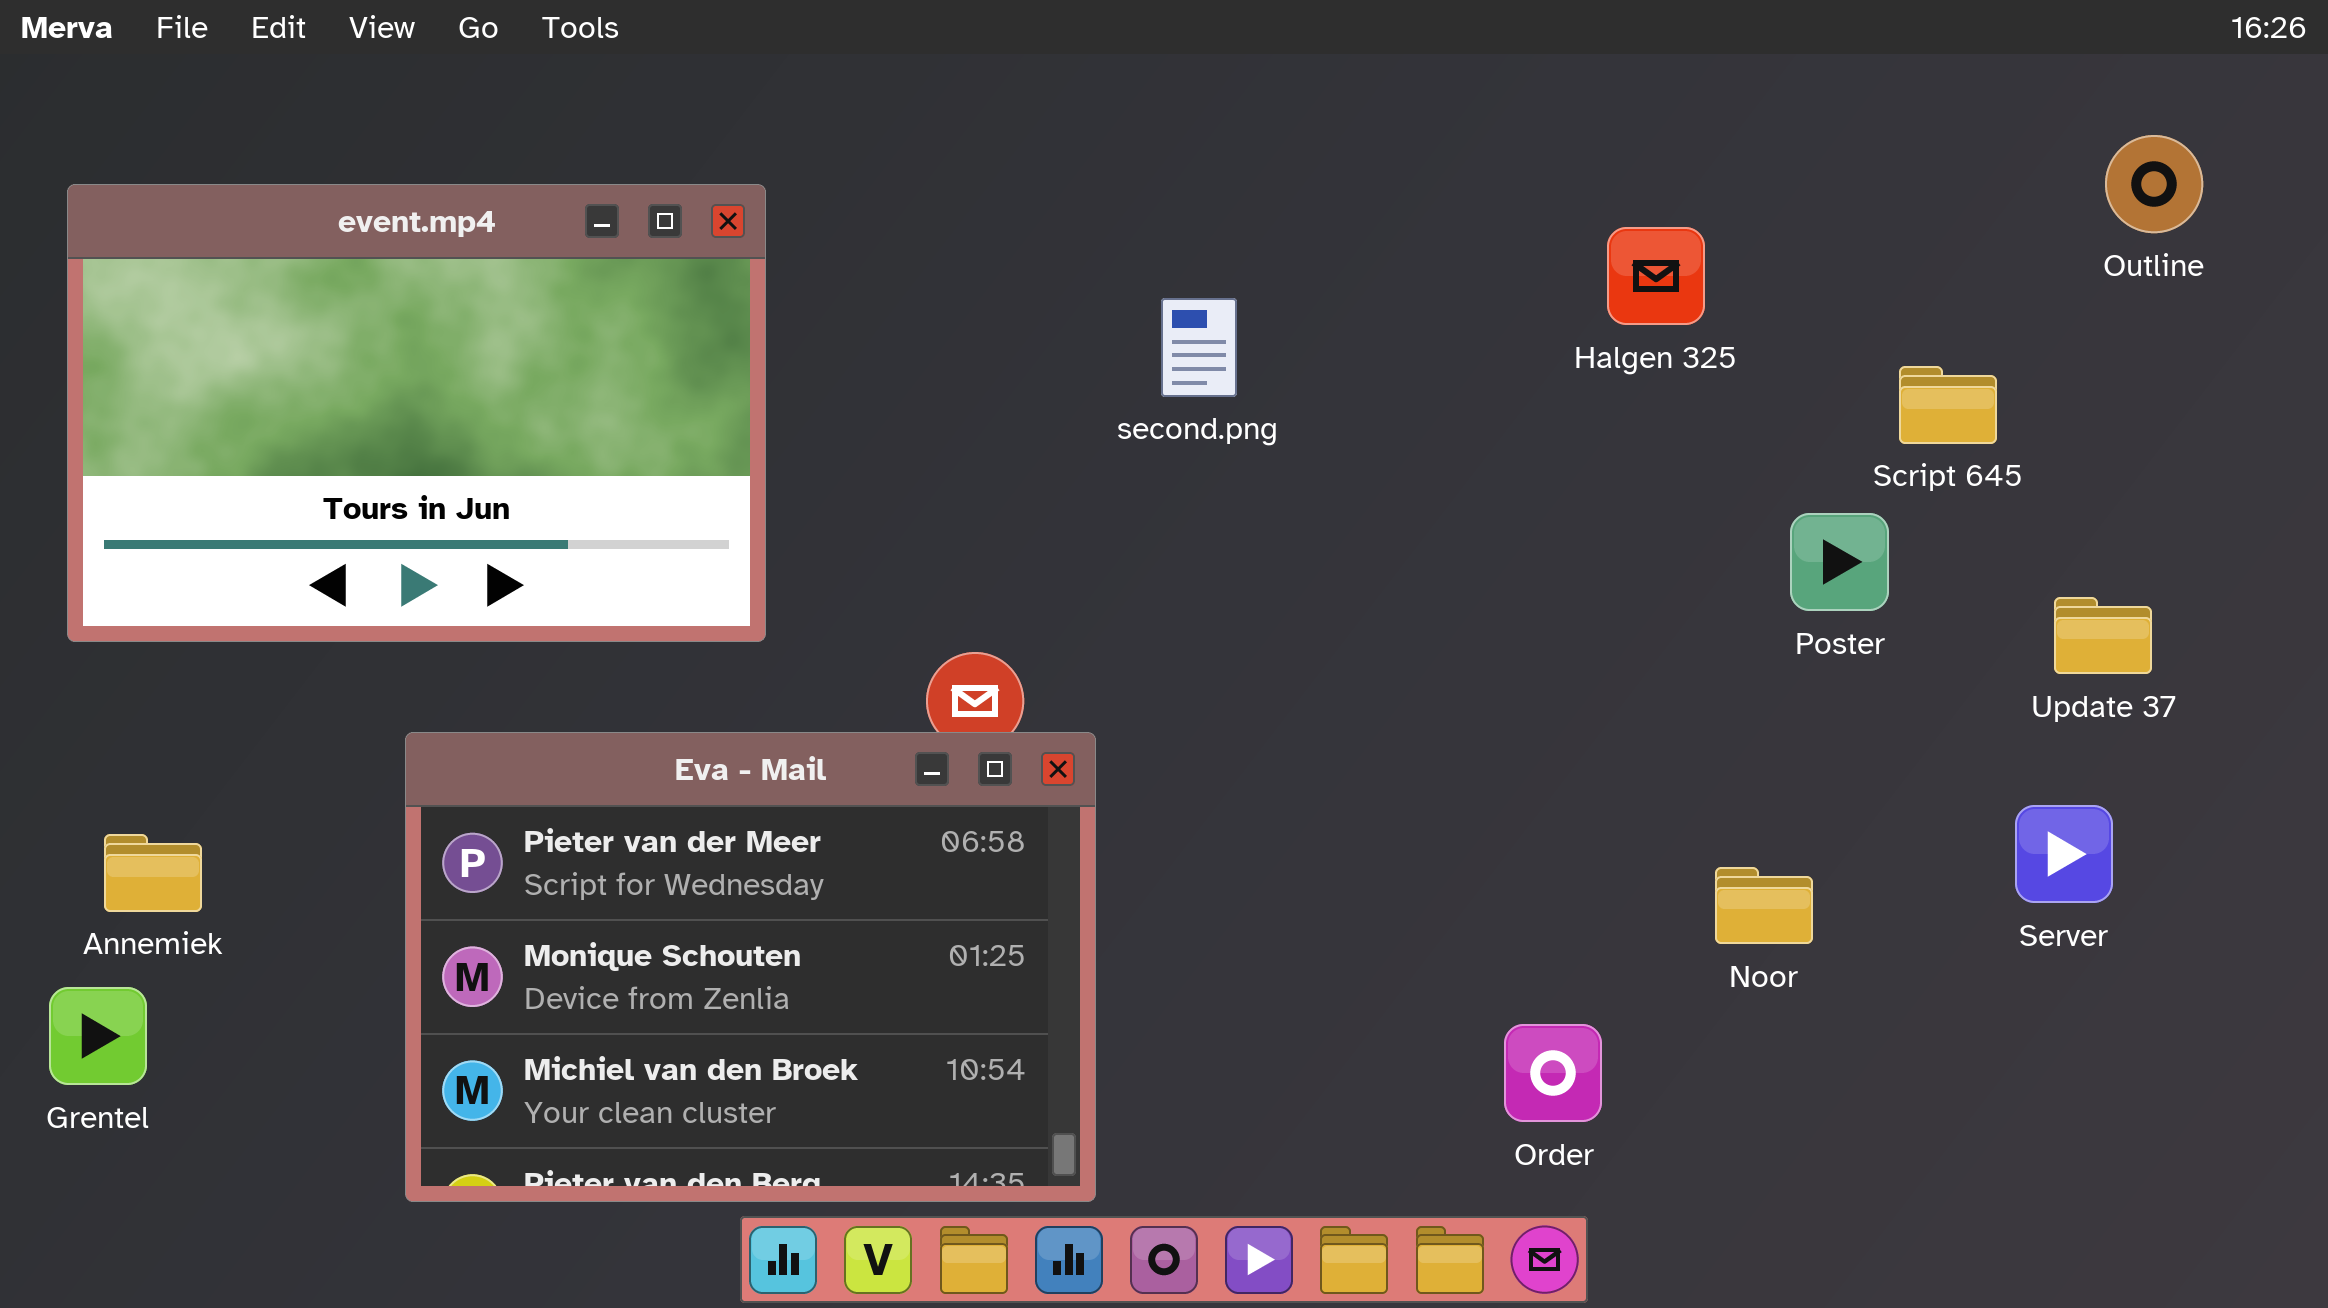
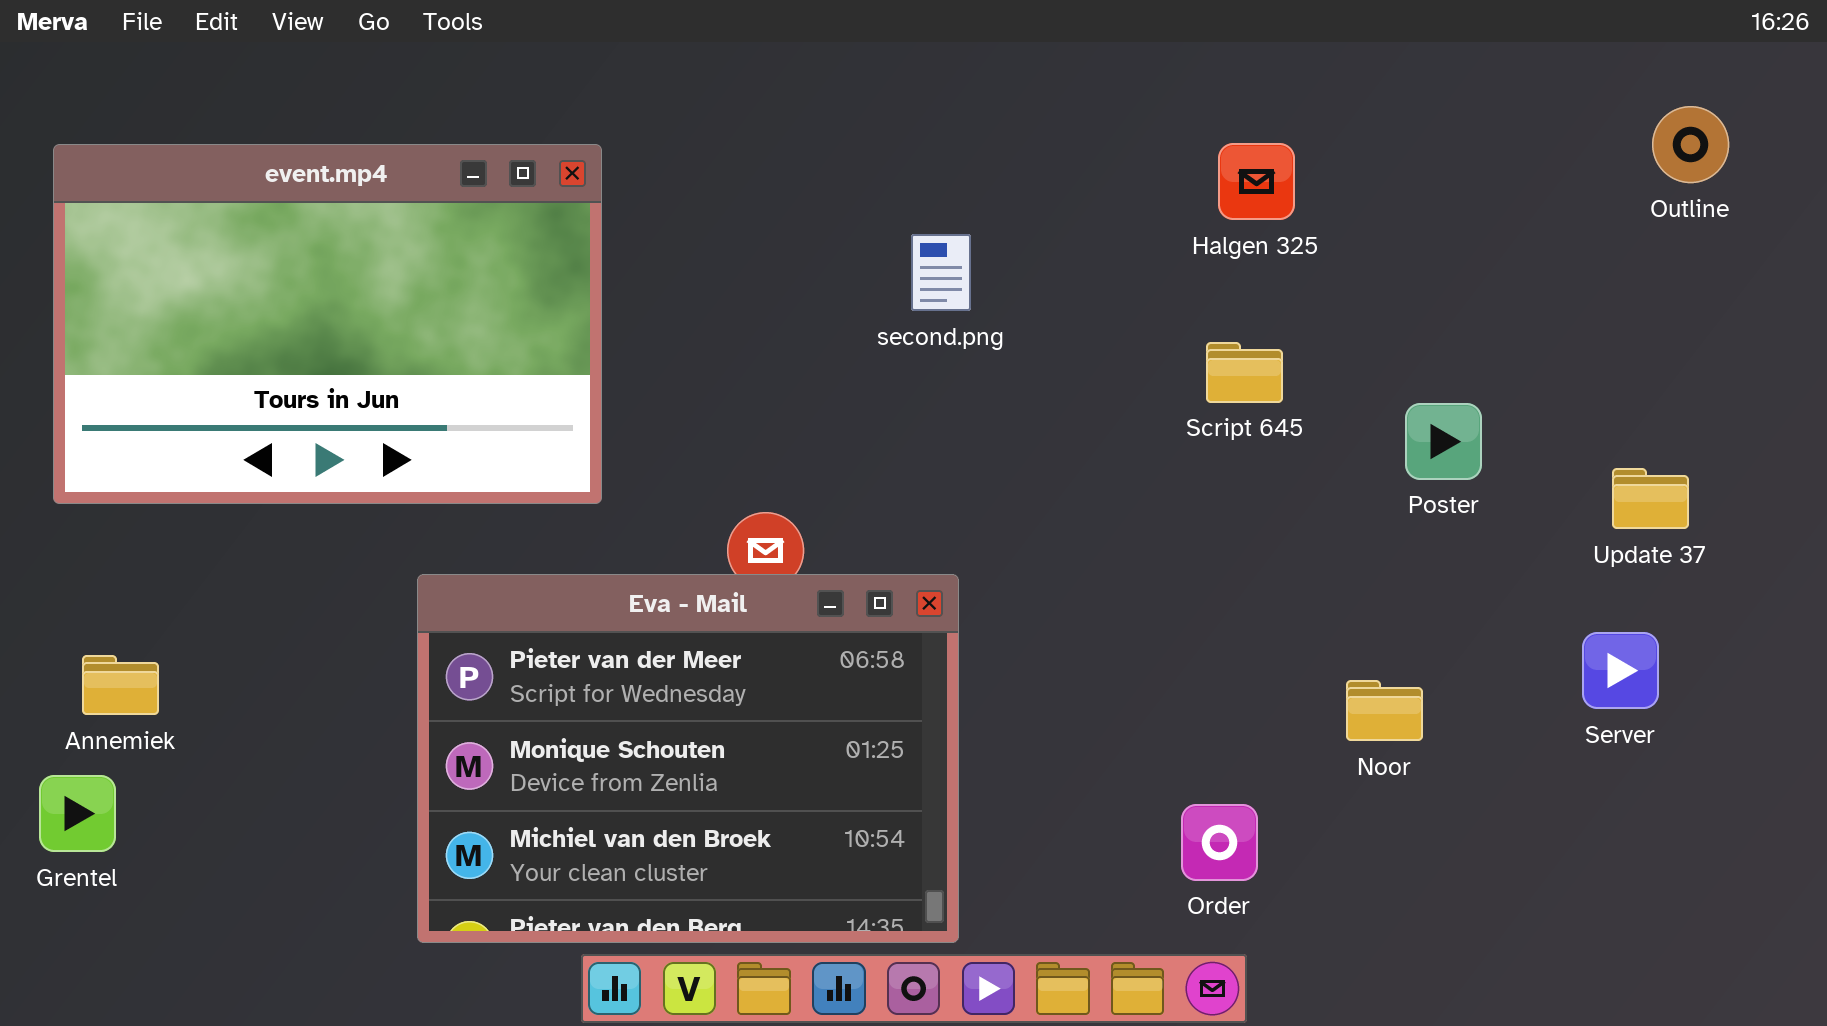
Halgen 325: [1607,227,1705,325] -> [1218,143,1295,220], moved
Script 645: [1899,366,1997,444] -> [1206,342,1283,403], moved
Eva - Mail: [405,732,1096,1202] -> [417,574,959,943], moved

